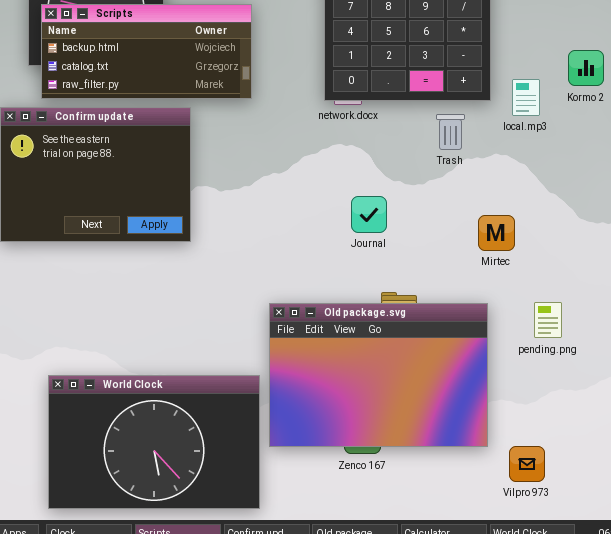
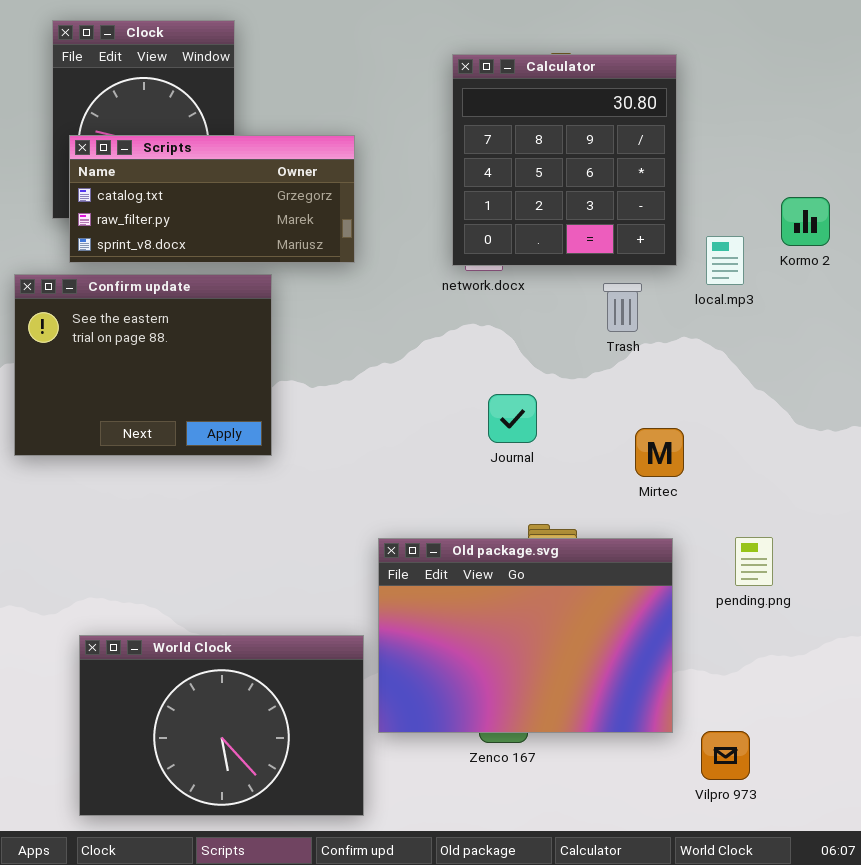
Scripts: [41,4,252,99] -> [69,135,355,263], scrolled down 1 row
Mirtec: [478,215,515,251] -> [635,428,684,477], moved

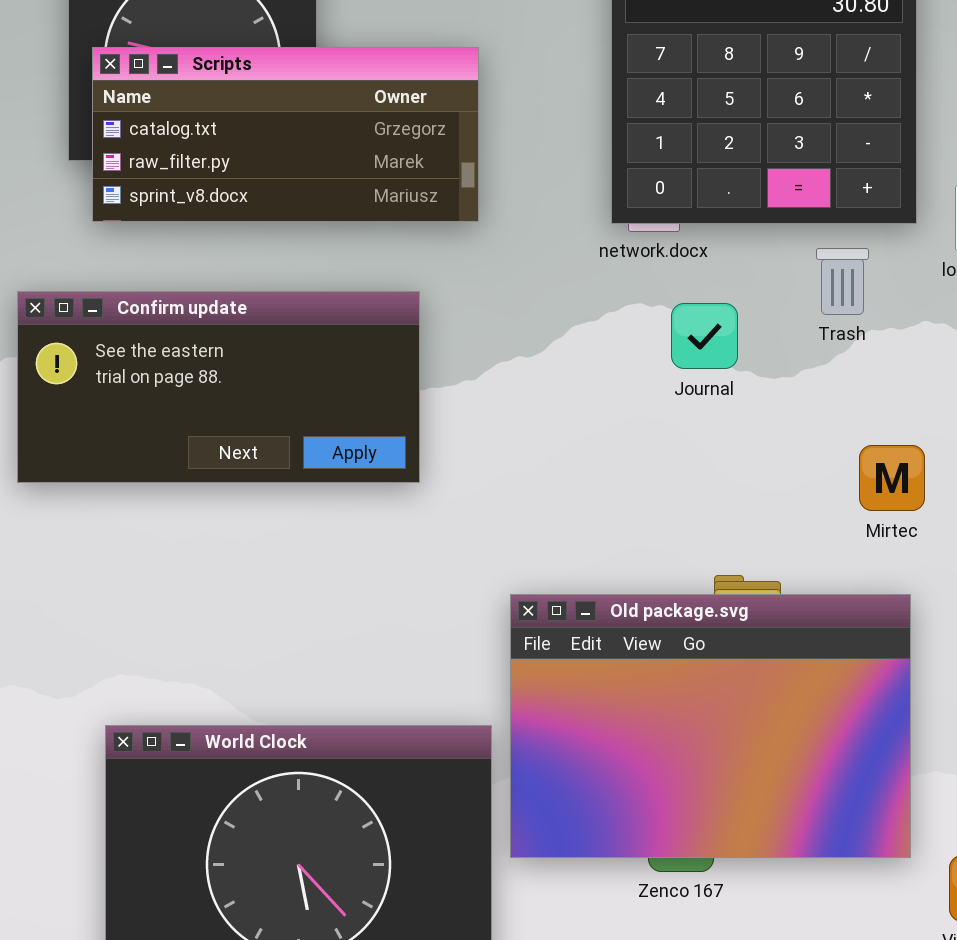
Confirm update: [14,274,272,456] -> [17,291,420,483], resized
Journal: [488,394,537,443] -> [671,303,738,369], moved

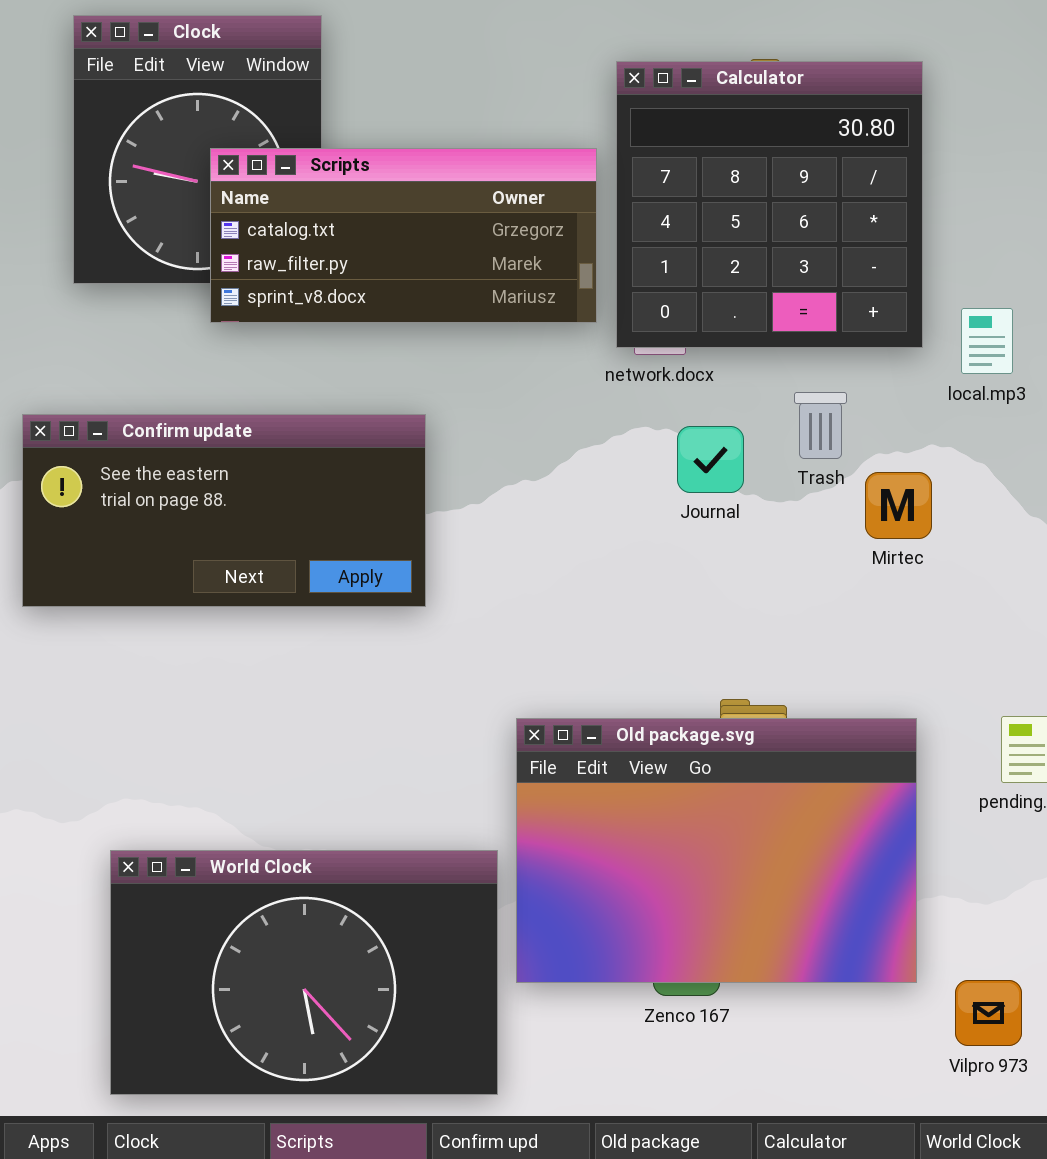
Scripts: [92,47,479,222] -> [210,148,597,323], moved
Trash: [816,248,869,315] -> [794,392,847,459], moved
Mirtec: [859,445,925,511] -> [865,472,932,539], moved

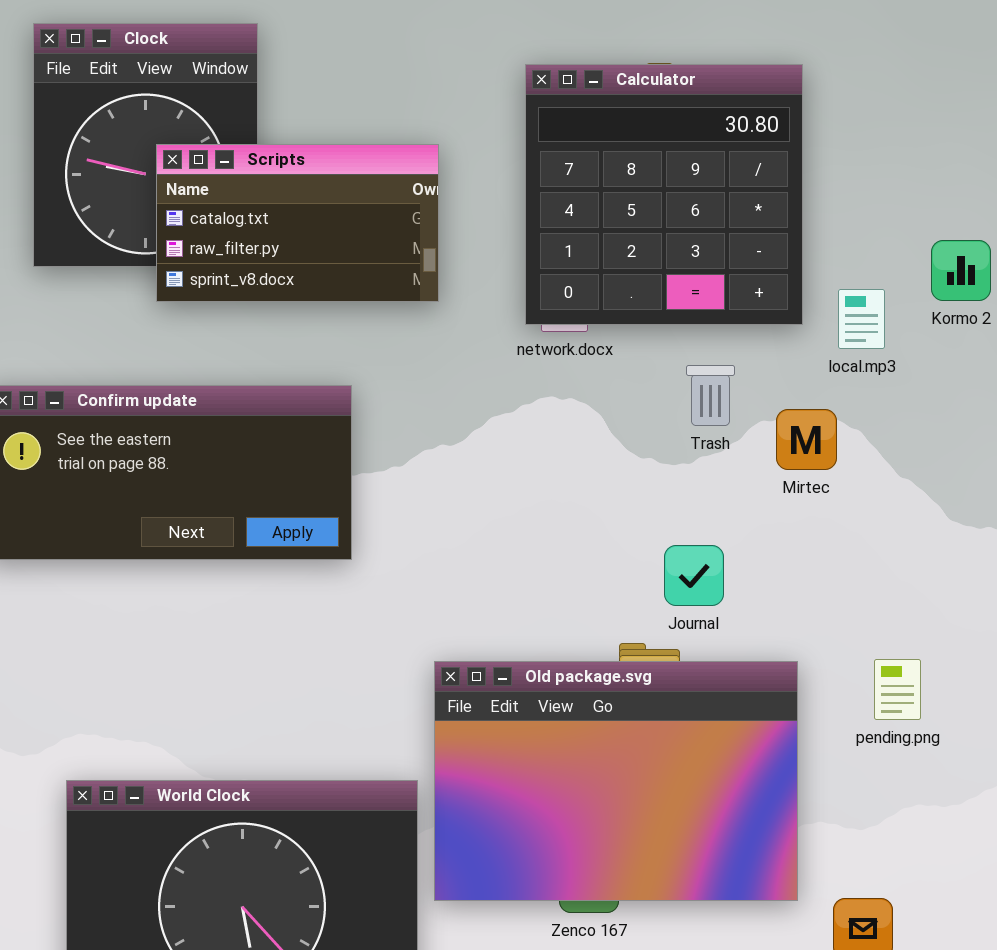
Scripts: [210,148,597,323] -> [156,144,439,302], resized
Journal: [677,426,744,493] -> [664,545,724,606], moved
Mirtec: [865,472,932,539] -> [776,409,837,470], moved

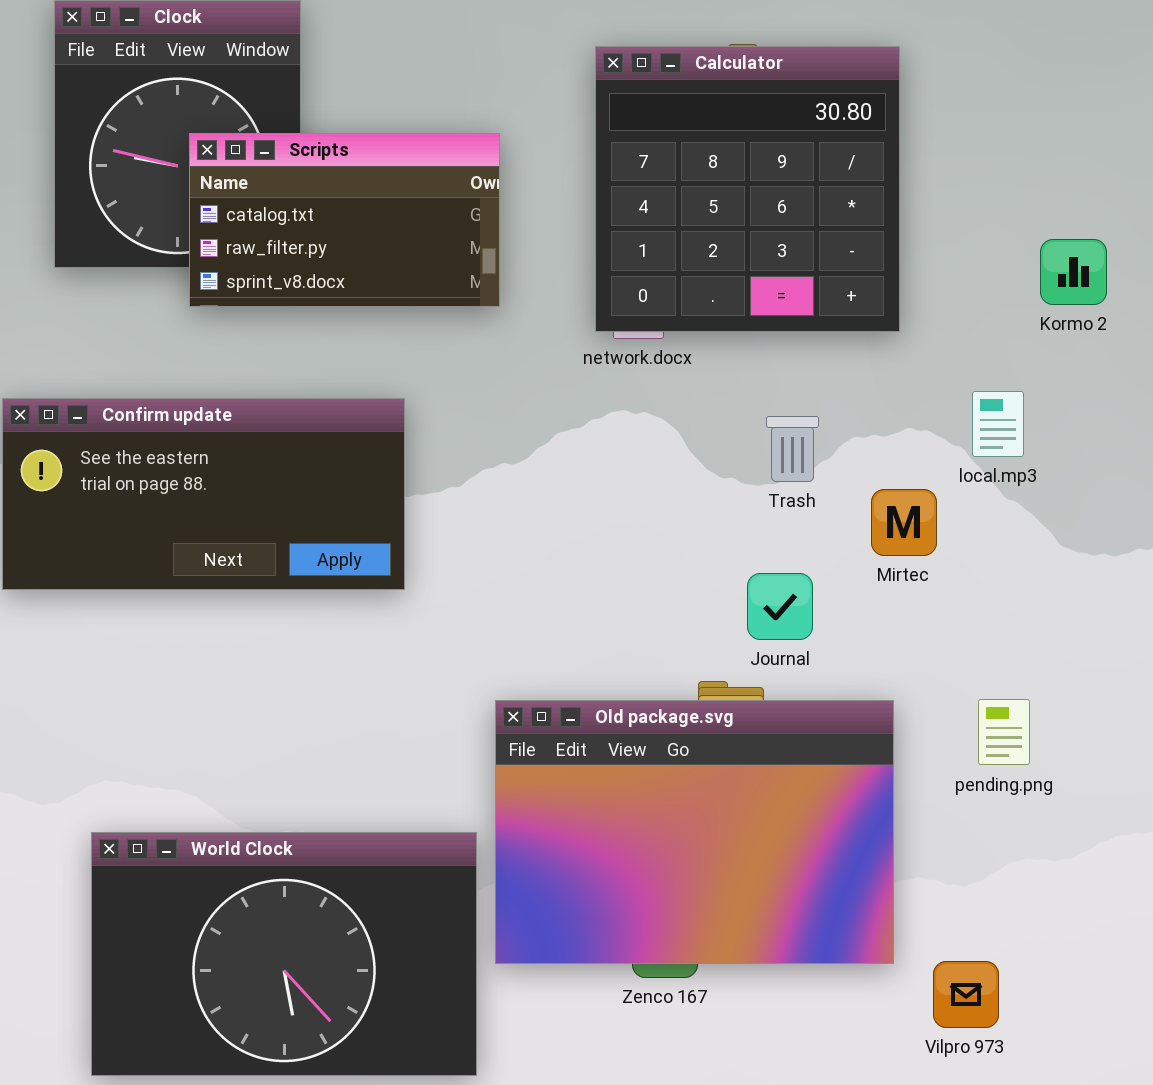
local.mp3: [838,289,885,349] -> [972,391,1024,457], moved
Trash: [686,365,735,426] -> [766,416,819,482], moved
Mirtec: [776,409,837,470] -> [871,489,937,556], moved

